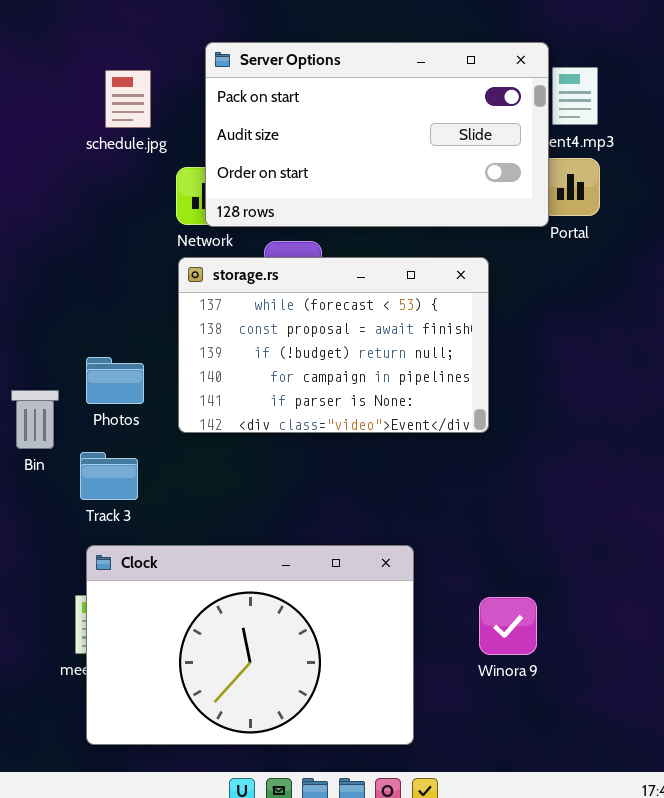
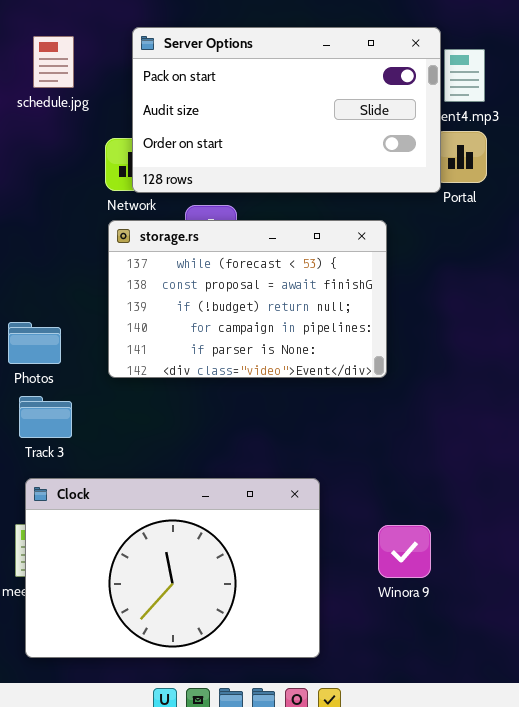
schedule.jpg: [105,70,151,128] -> [33,36,74,88], moved
Photos: [86,357,144,404] -> [8,322,61,364], moved

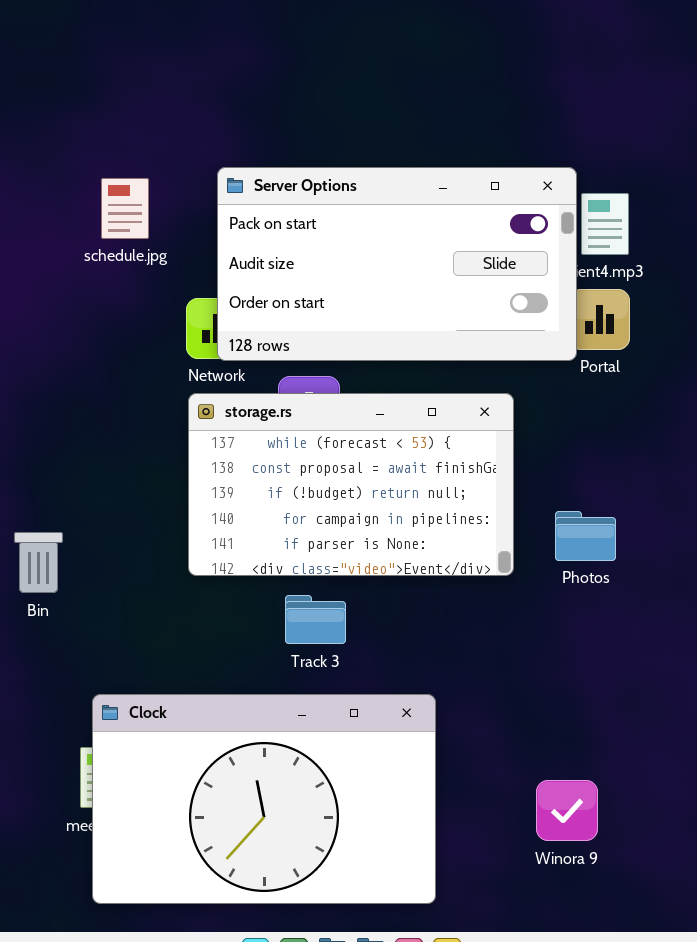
Photos: [8,322,61,364] -> [555,511,616,561], moved
Track 3: [19,396,72,438] -> [285,595,346,644], moved
Winora 9: [378,525,431,578] -> [536,780,598,841], moved

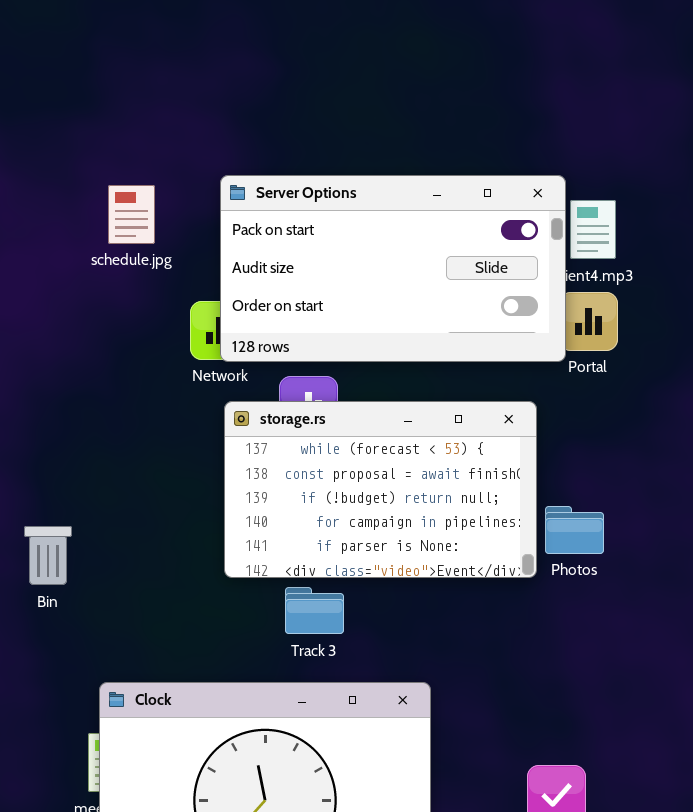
storage.rs: [188,393,514,576] -> [224,401,537,578], moved

